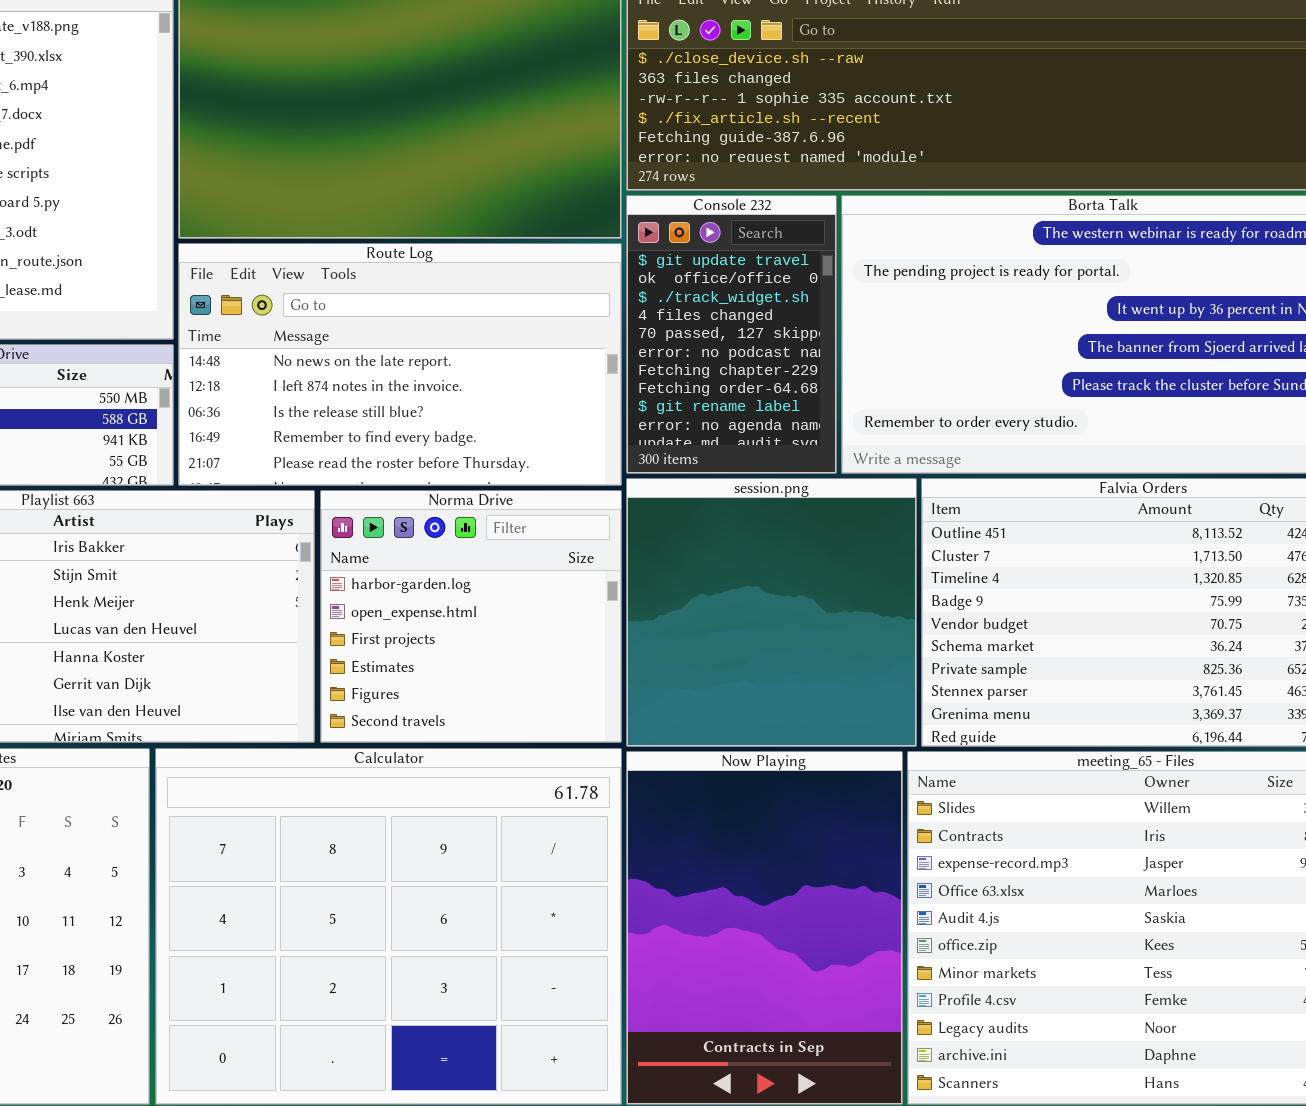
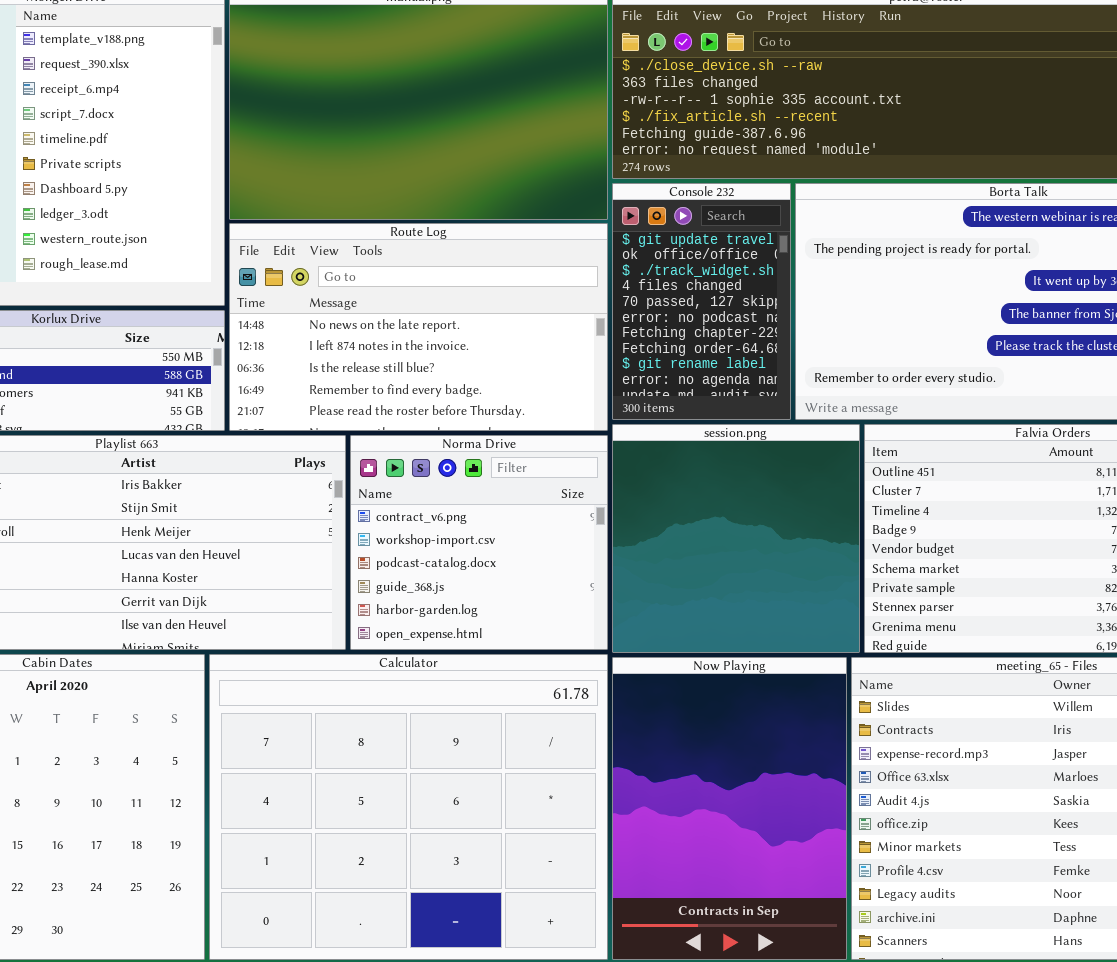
Norma Drive: [320,490,622,743] -> [350,435,608,650], scrolled up 4 rows

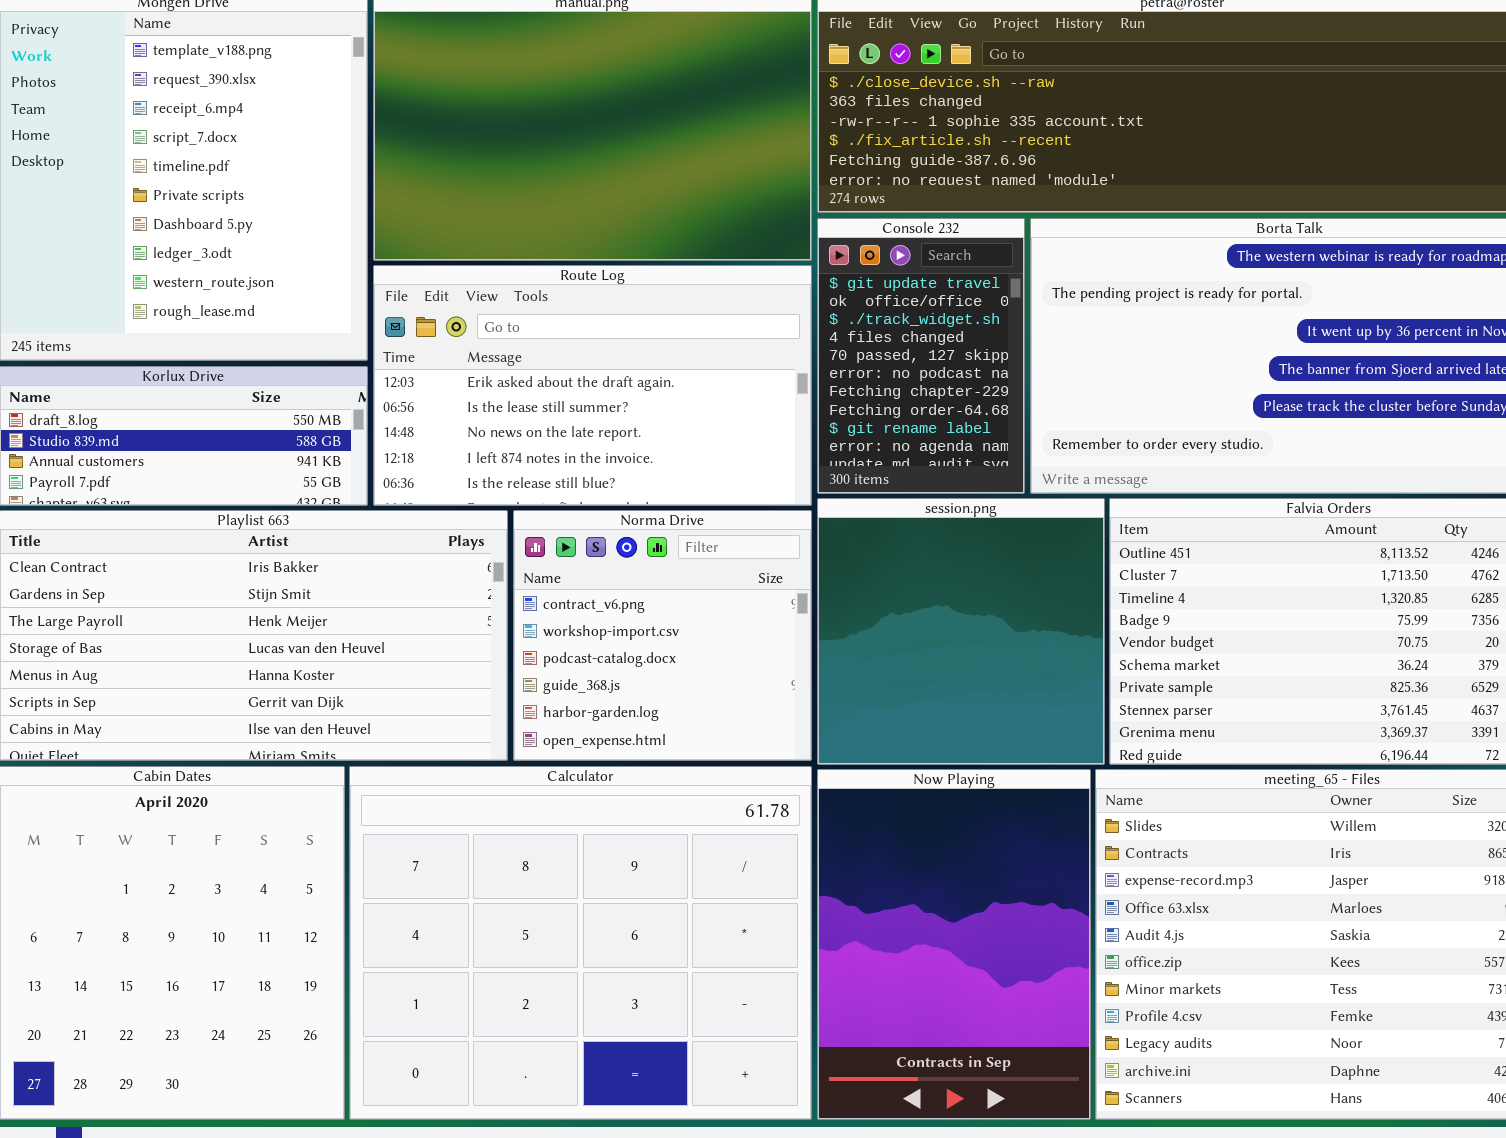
Route Log: [229,223,608,431] -> [373,265,812,506], scrolled up 2 rows

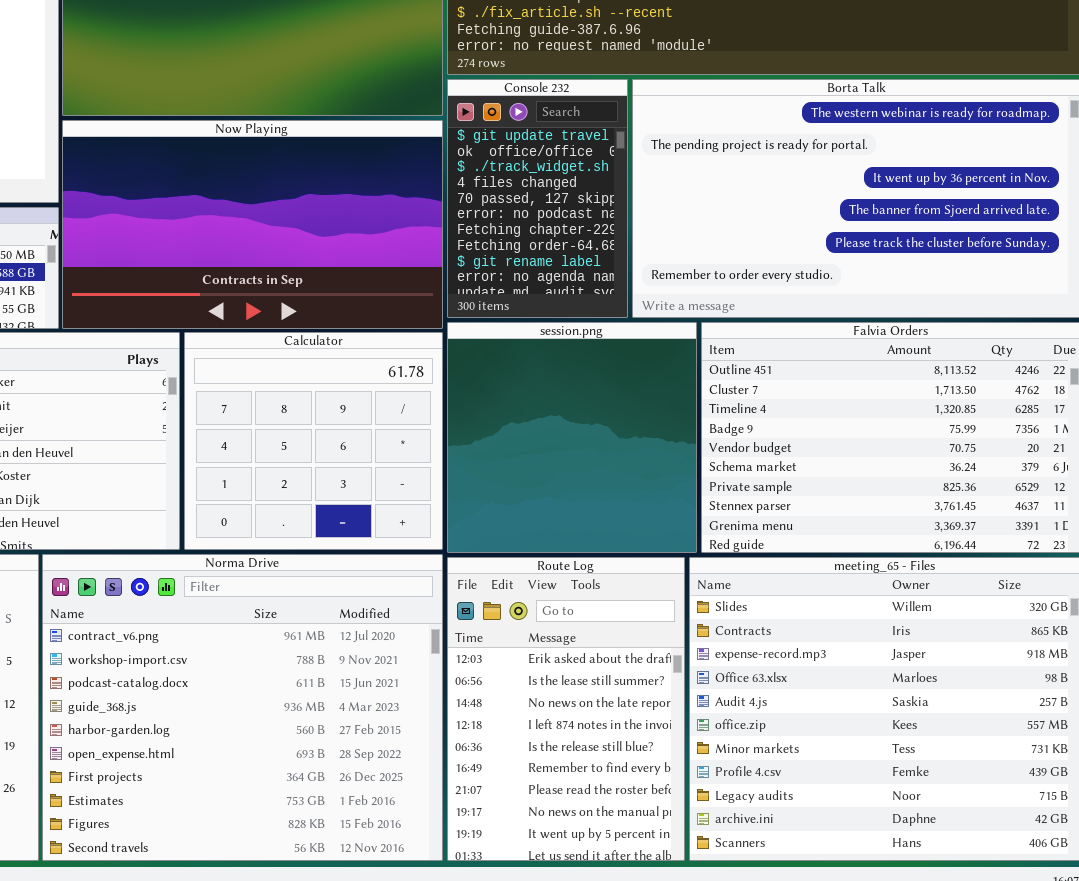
Route Log: [373,265,812,506] -> [447,557,685,861], moved, resized
Norma Drive: [513,510,812,761] -> [42,554,443,861], moved, resized
Calculator: [349,766,812,1120] -> [184,332,443,550], moved, resized
Now Playing: [817,769,1091,1120] -> [62,120,443,329], moved, resized

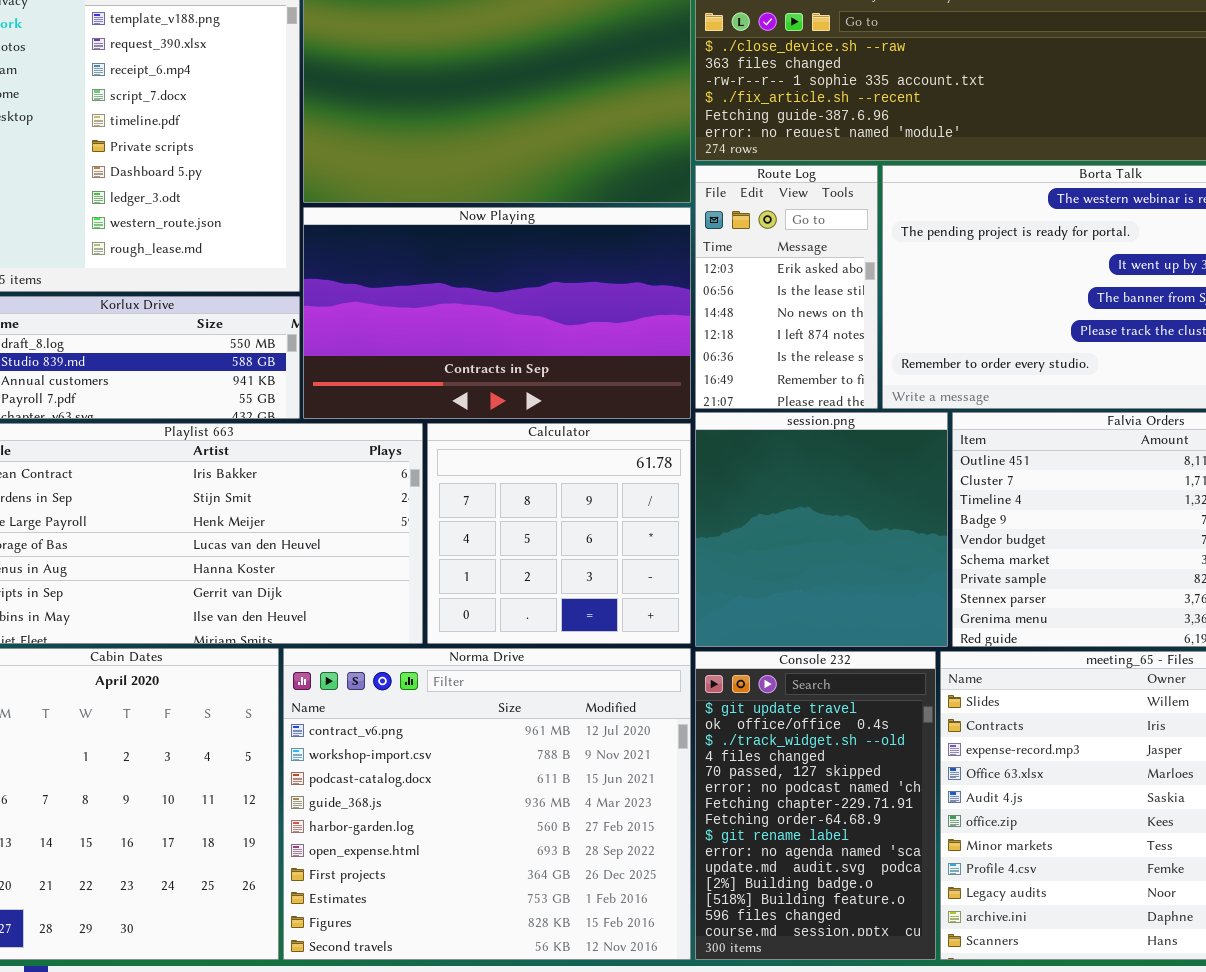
Console 232: [447,79,628,318] -> [695,651,936,960], moved, resized
Route Log: [447,557,685,861] -> [695,165,878,409], moved, resized

